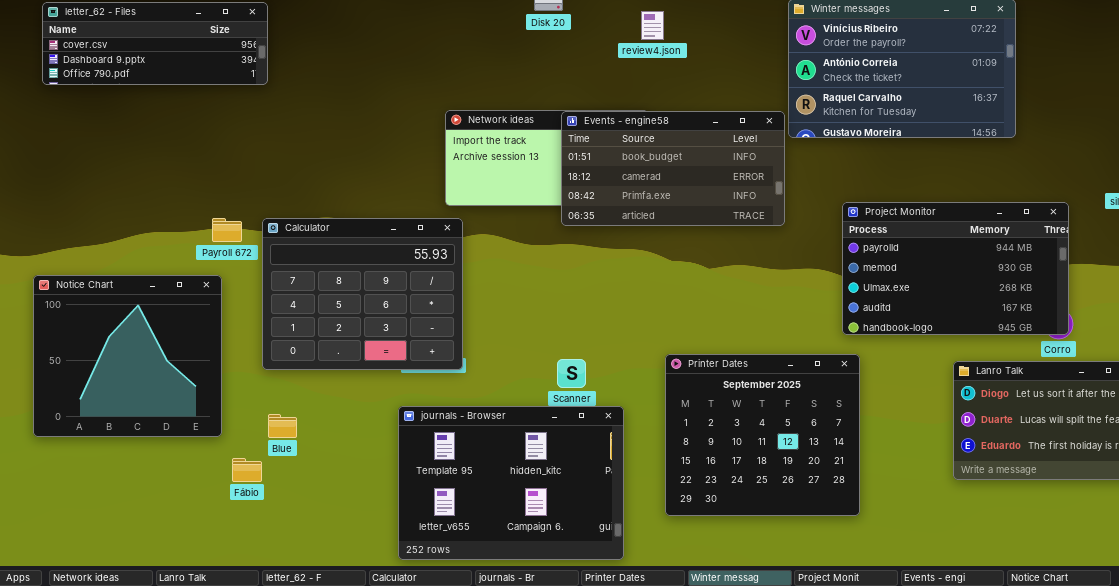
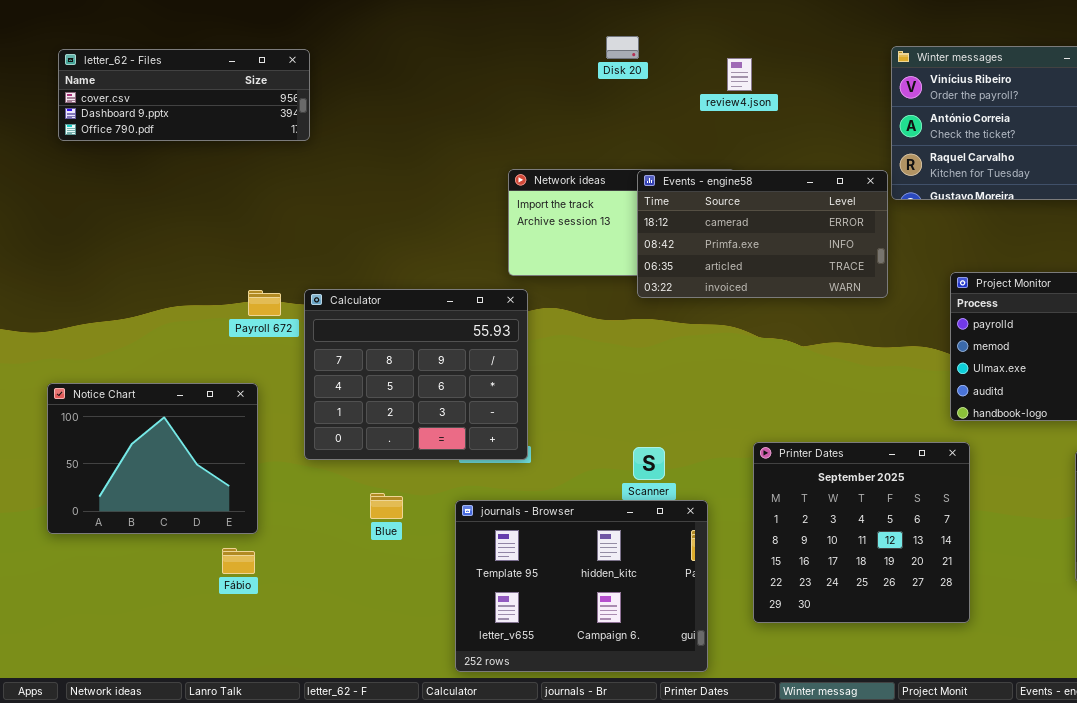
Events - engine58: [561,111,785,226] -> [637,170,888,298], scrolled down 1 row
Notice Chart: [33,275,222,437] -> [47,383,258,534], resized
Blue: [268,414,297,438] -> [370,493,403,519], moved
Fábio: [232,458,262,482] -> [222,548,255,574], moved

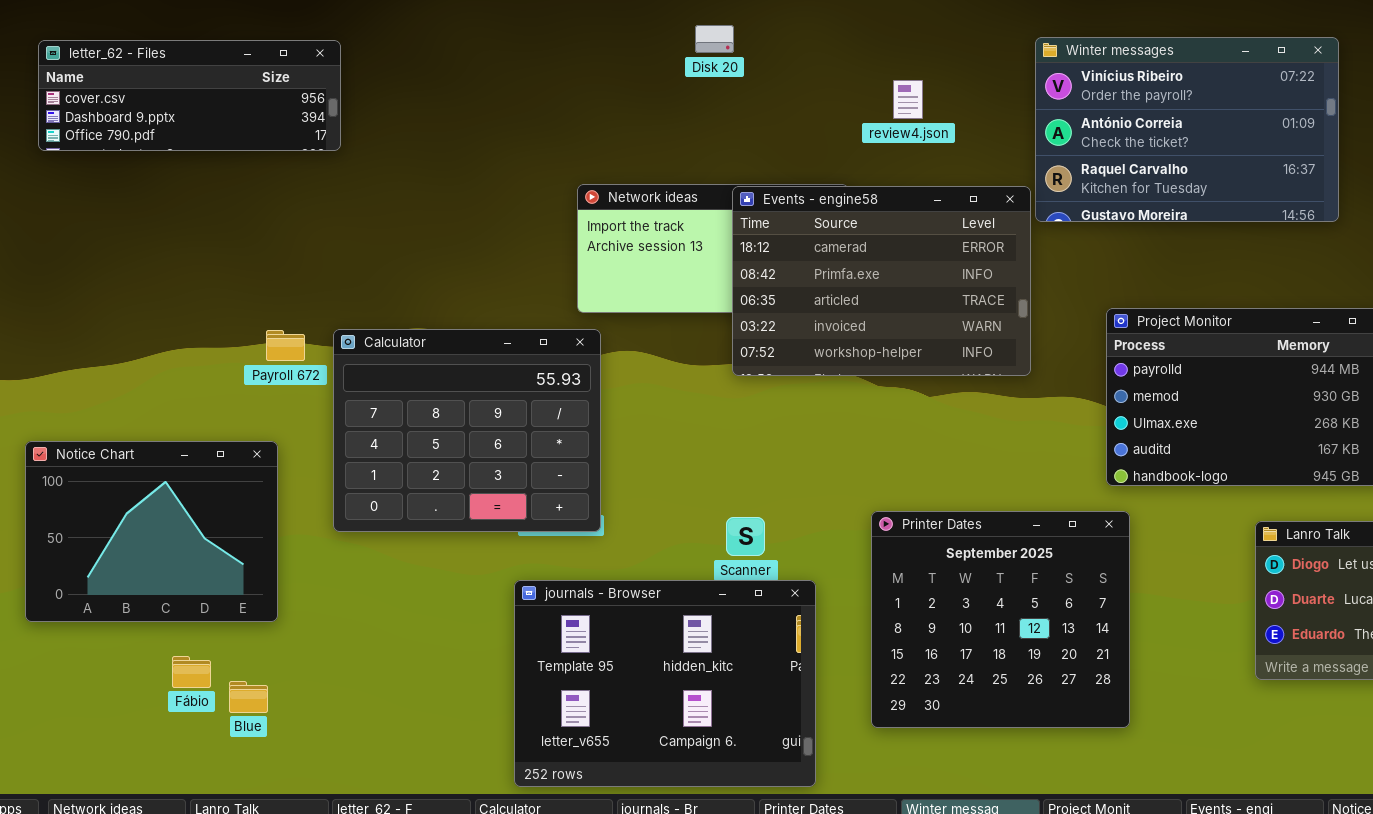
review4.json: [727,58,752,91] -> [893,80,923,119], moved
Events - engine58: [637,170,888,298] -> [732,186,1031,376], resized
Blue: [370,493,403,519] -> [229,681,268,713], moved
Fábio: [222,548,255,574] -> [172,656,211,688], moved

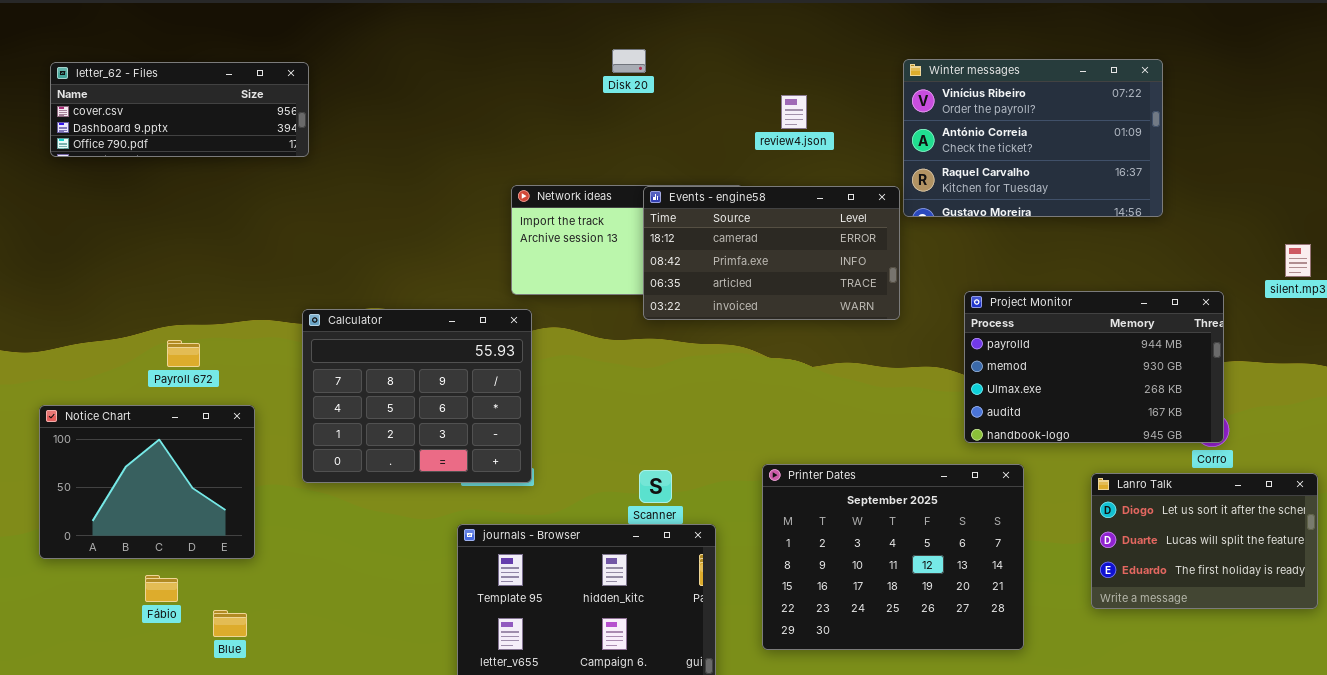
Events - engine58: [732,186,1031,376] -> [643,186,900,320], resized
Payroll 672: [266,330,305,361] -> [167,340,200,367], moved
Printer Dates: [871,511,1130,728] -> [762,464,1024,650], resized
Fábio: [172,656,211,688] -> [145,575,178,602], moved

